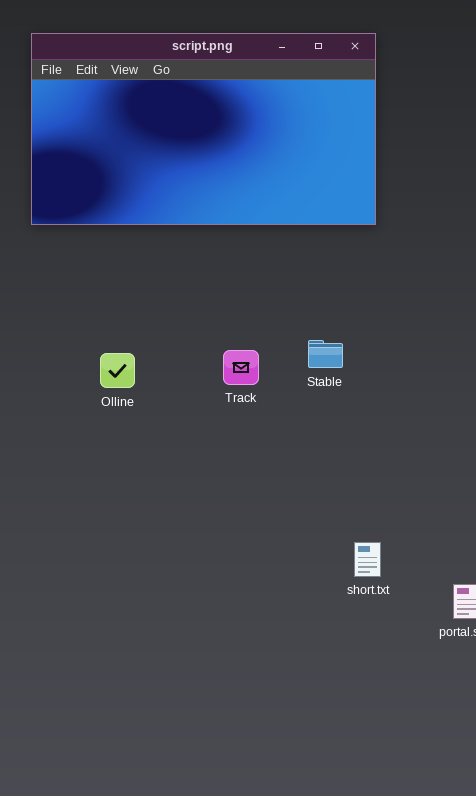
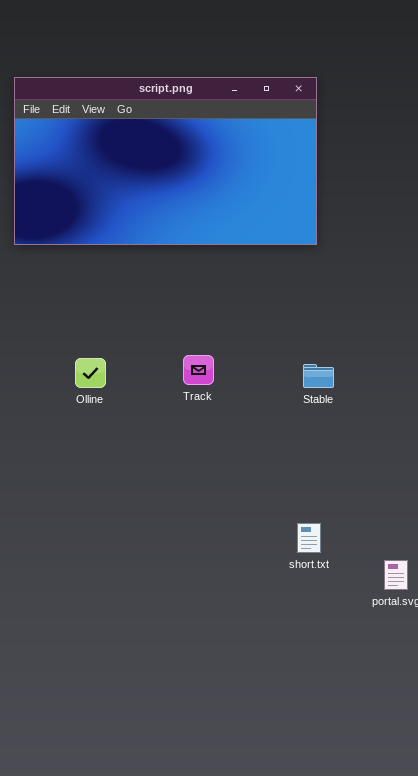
Stable: [308,340,343,368] -> [303,364,334,388], moved

